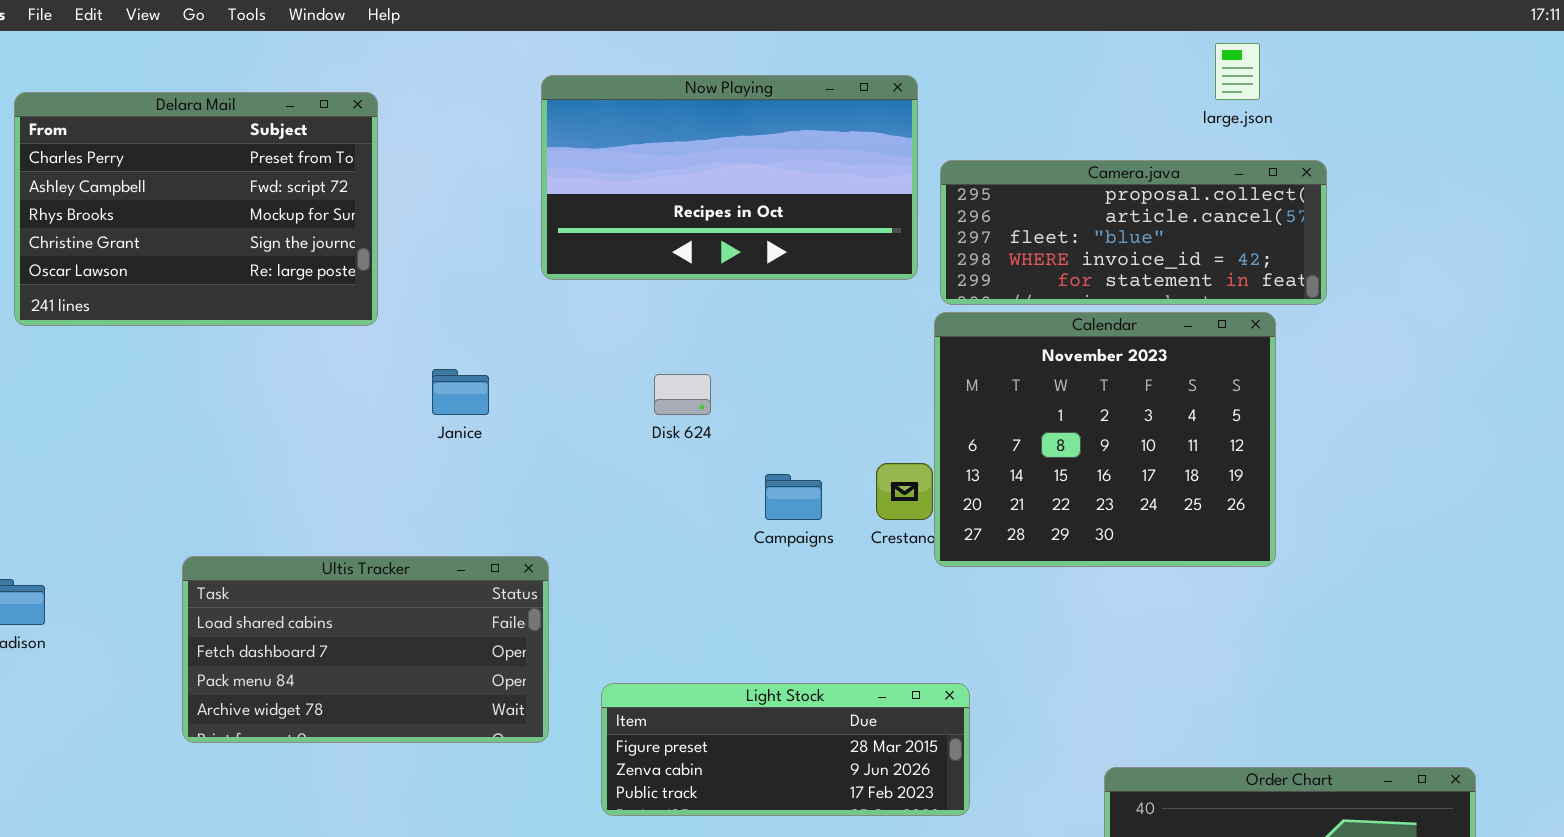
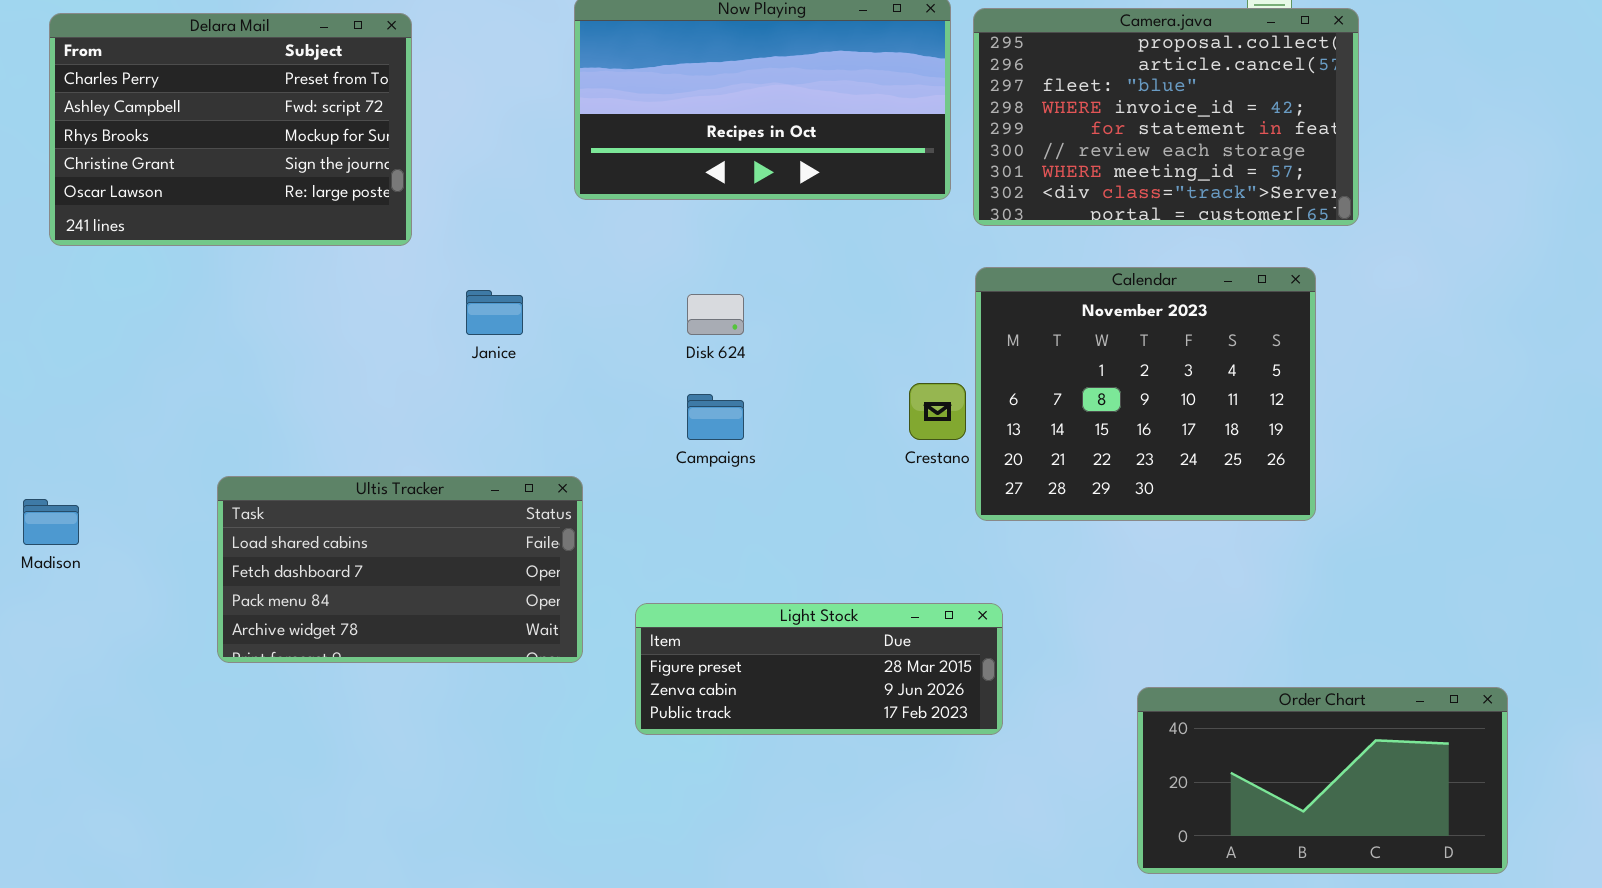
Camera.java: [940,160,1327,305] -> [973,8,1359,226], resized
Calendar: [934,312,1276,567] -> [975,267,1316,521], moved
Campaigns: [765,474,822,520] -> [687,394,744,440], moved

